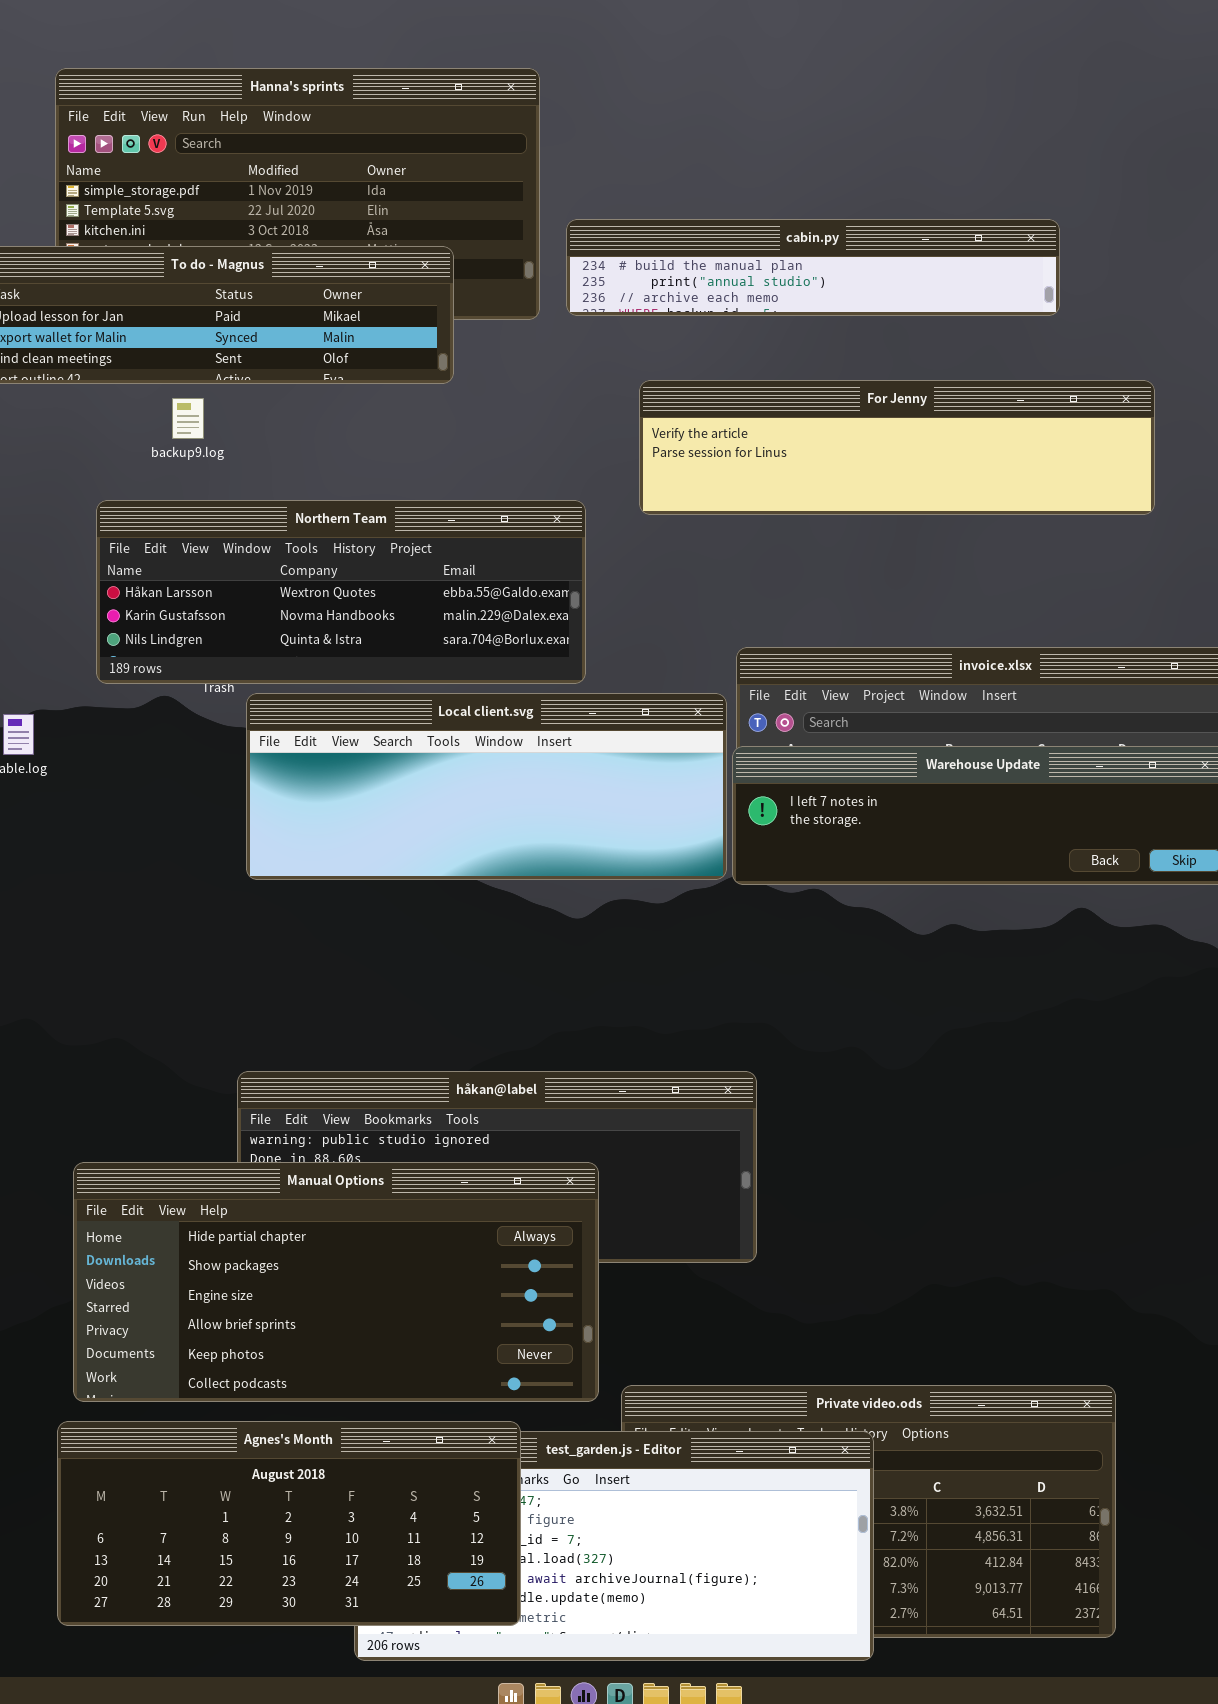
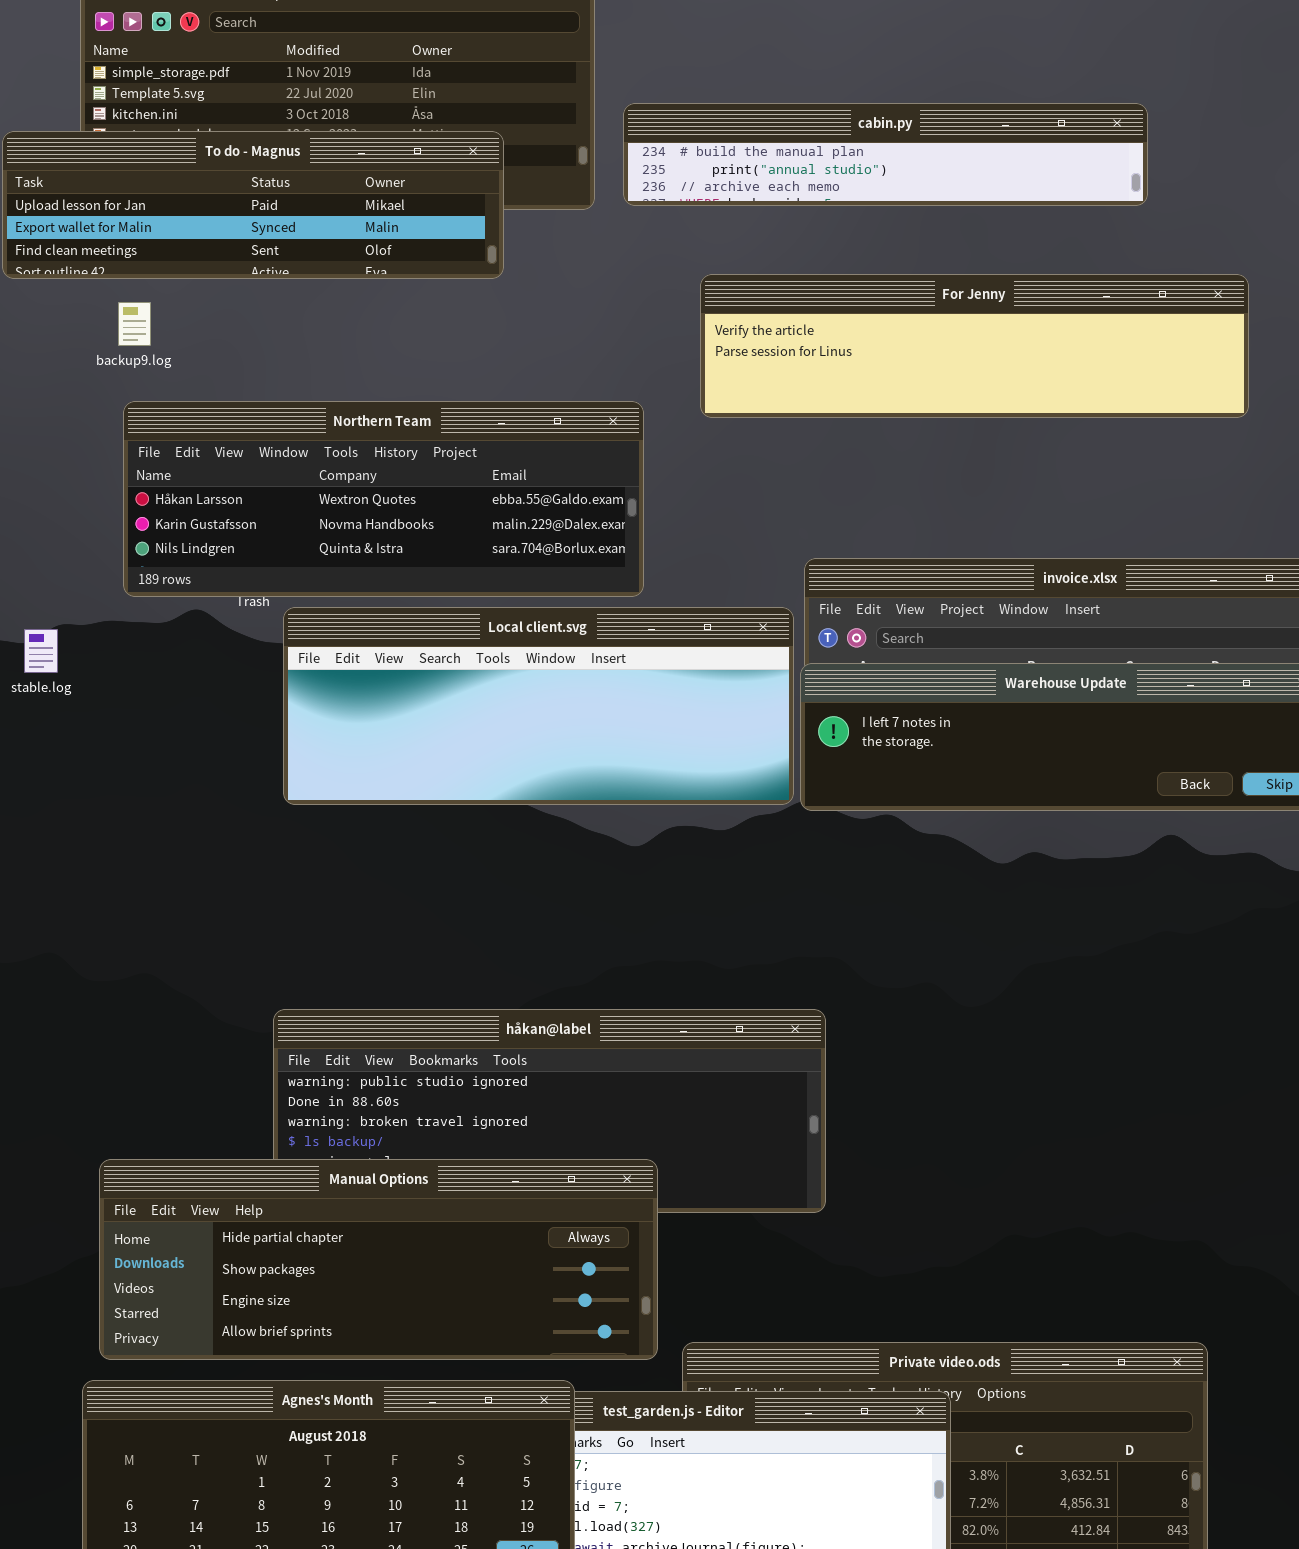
backup9.log: [172,398,204,439] -> [118,302,151,346], moved
Manual Options: [73,1162,599,1402] -> [99,1159,658,1360], resized

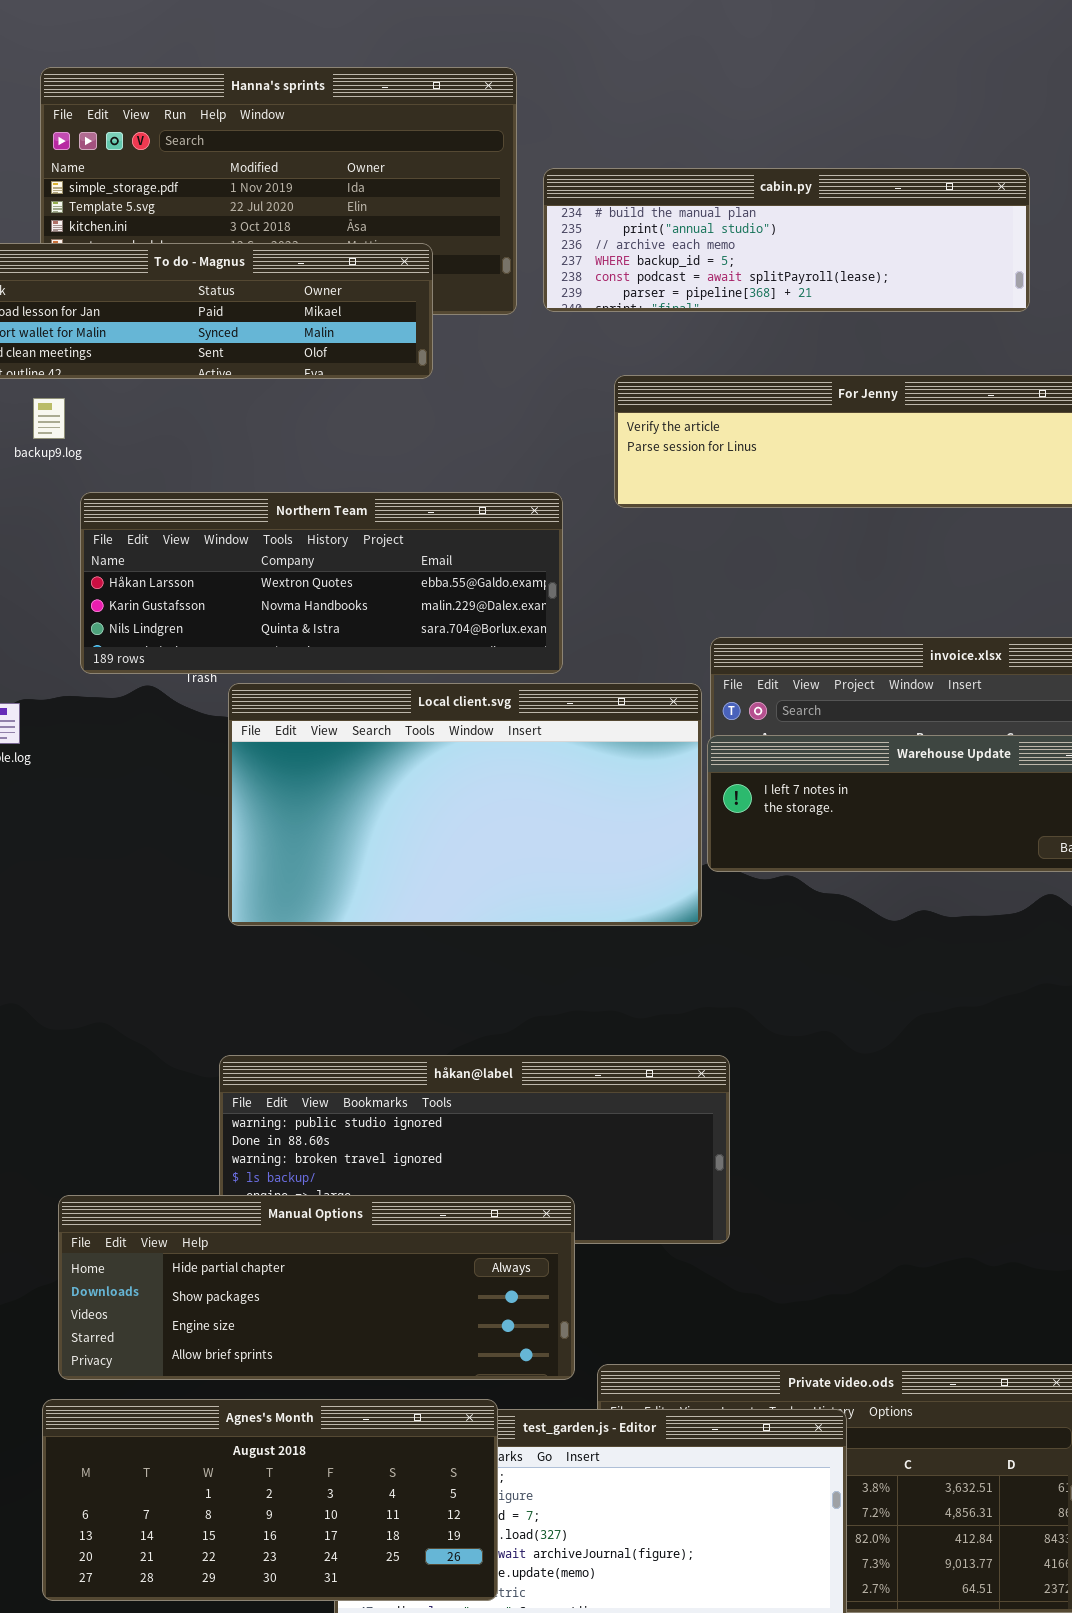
cabin.py: [623,103,1148,206] -> [543,168,1030,312], resized
backup9.log: [118,302,151,346] -> [33,398,65,439], moved
Local client.svg: [283,607,794,805] -> [228,683,702,926], resized

